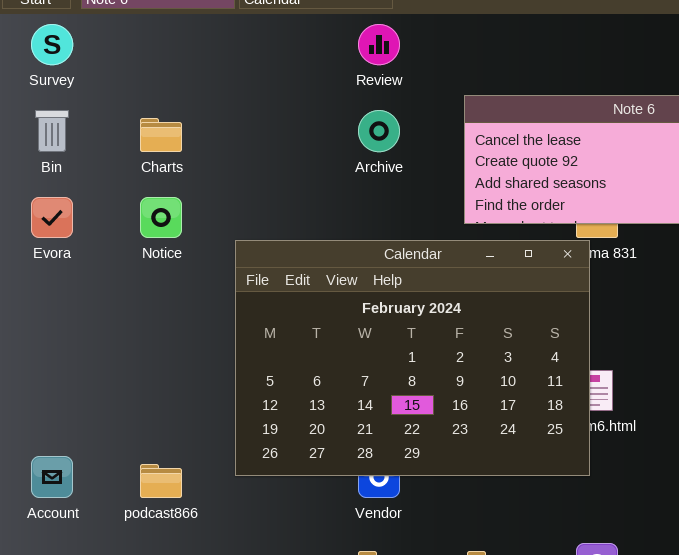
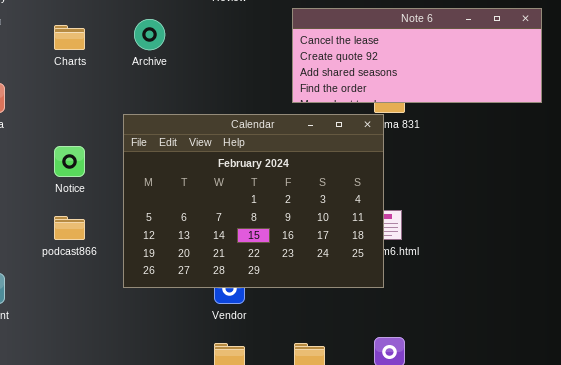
Archive: [358,110,400,152] -> [134,19,165,50], moved
Notice: [140,197,182,238] -> [54,146,85,177], moved
podcast866: [140,464,182,498] -> [54,216,85,240], moved

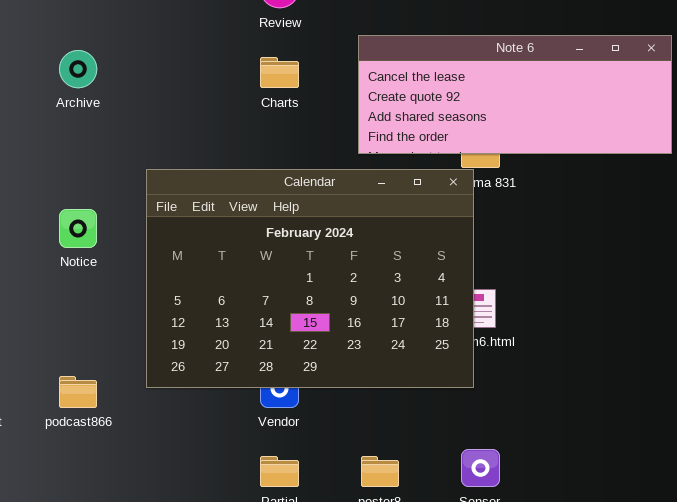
Archive: [134,19,165,50] -> [59,50,97,88], moved
Charts: [54,25,85,50] -> [260,57,299,88], moved
podcast866: [54,216,85,240] -> [59,376,97,408], moved

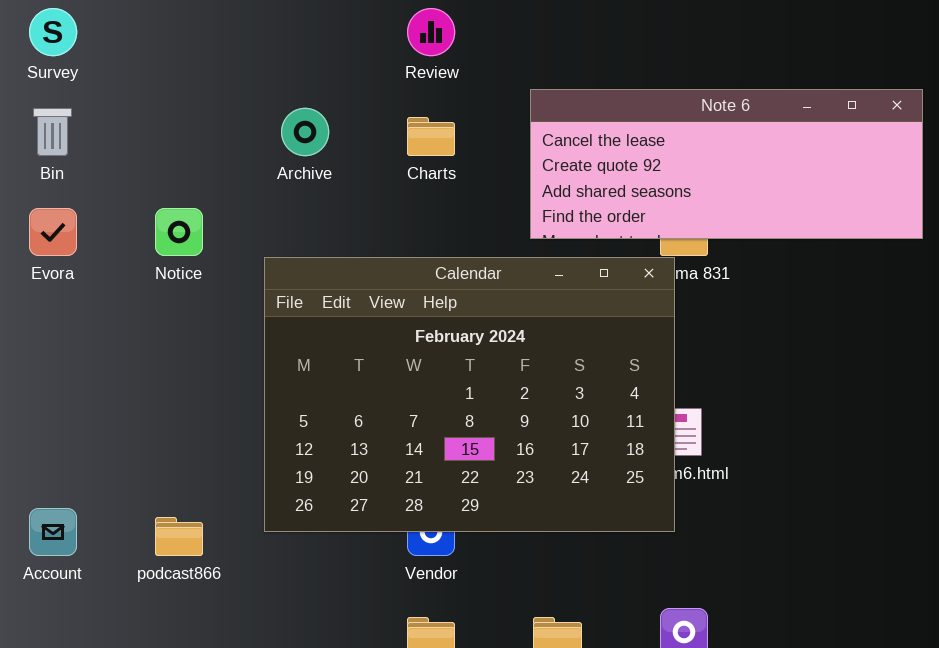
Archive: [59,50,97,88] -> [281,108,329,156], moved
Notice: [59,209,97,248] -> [155,208,203,256], moved

